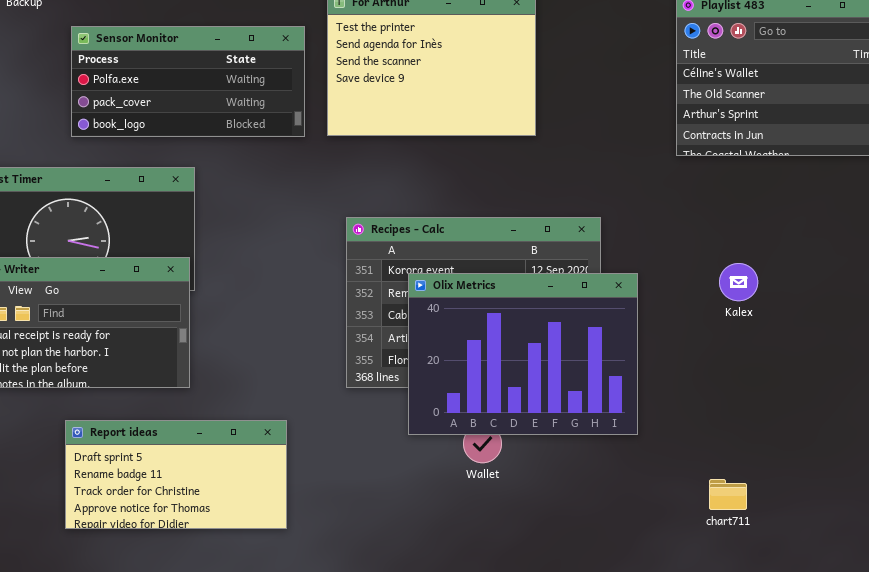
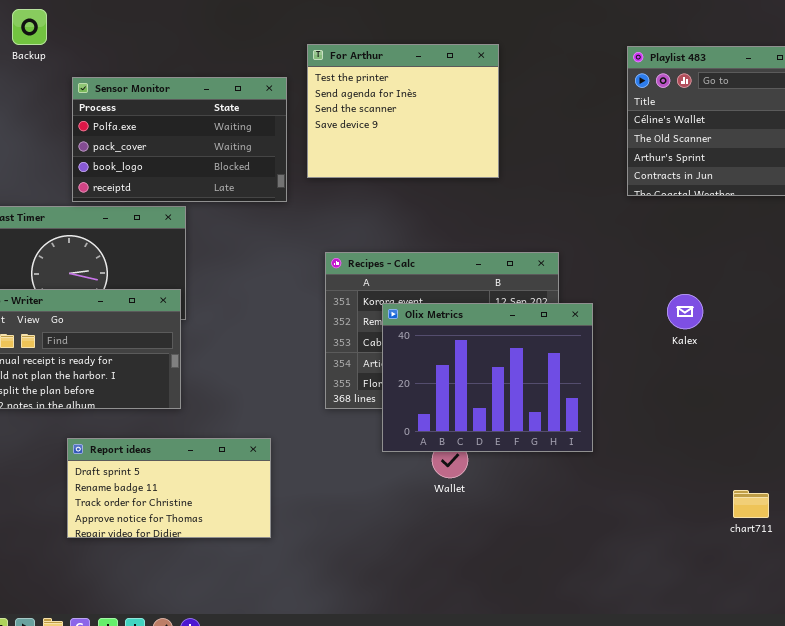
Sensor Monitor: [71,26,305,137] -> [72,77,287,202], resized
chart711: [709,479,747,510] -> [733,490,769,518], moved

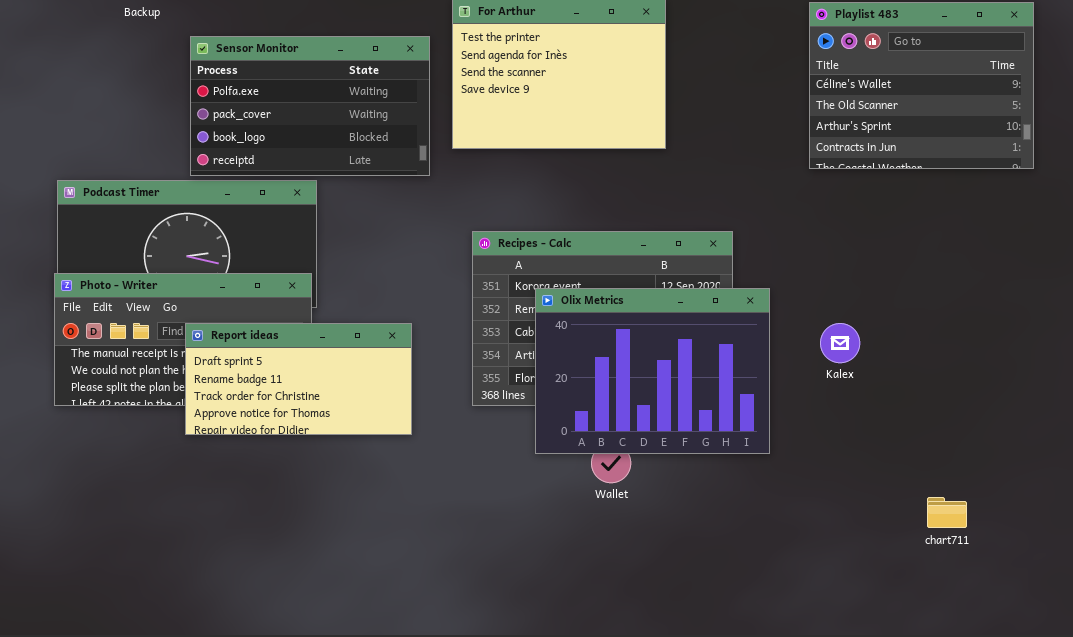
Kalex: [667,294,703,329] -> [820,323,860,363], moved
Report ideas: [67,438,271,538] -> [185,323,412,435], moved

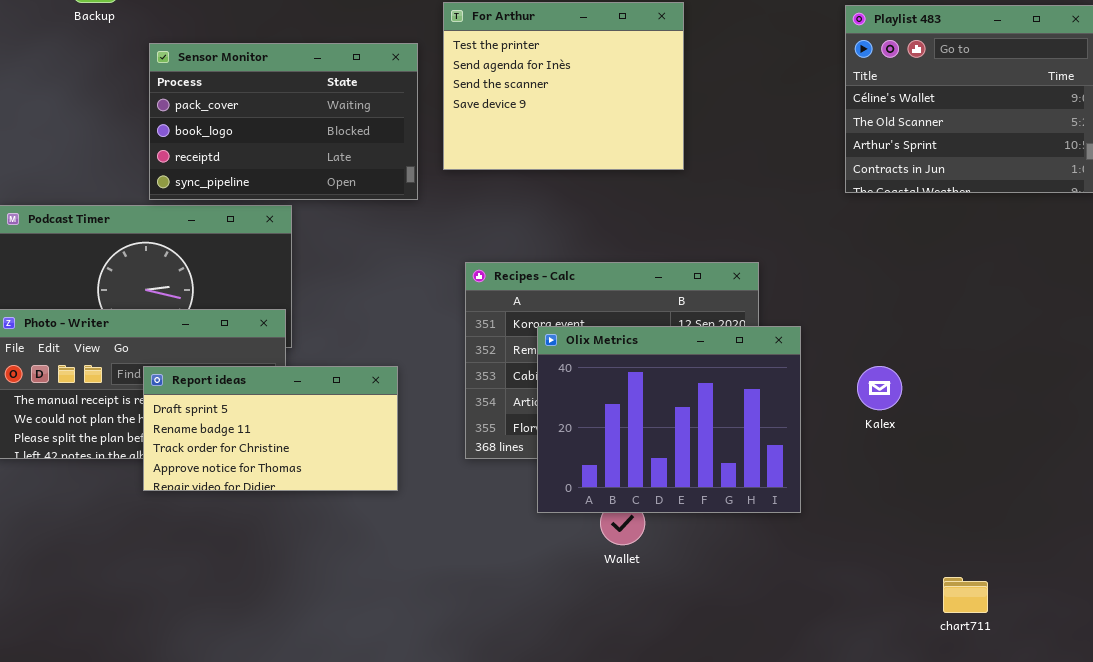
Sensor Monitor: [190,36,430,176] -> [149,43,418,200], scrolled down 1 row
chart711: [927,497,967,528] -> [943,577,988,613], moved

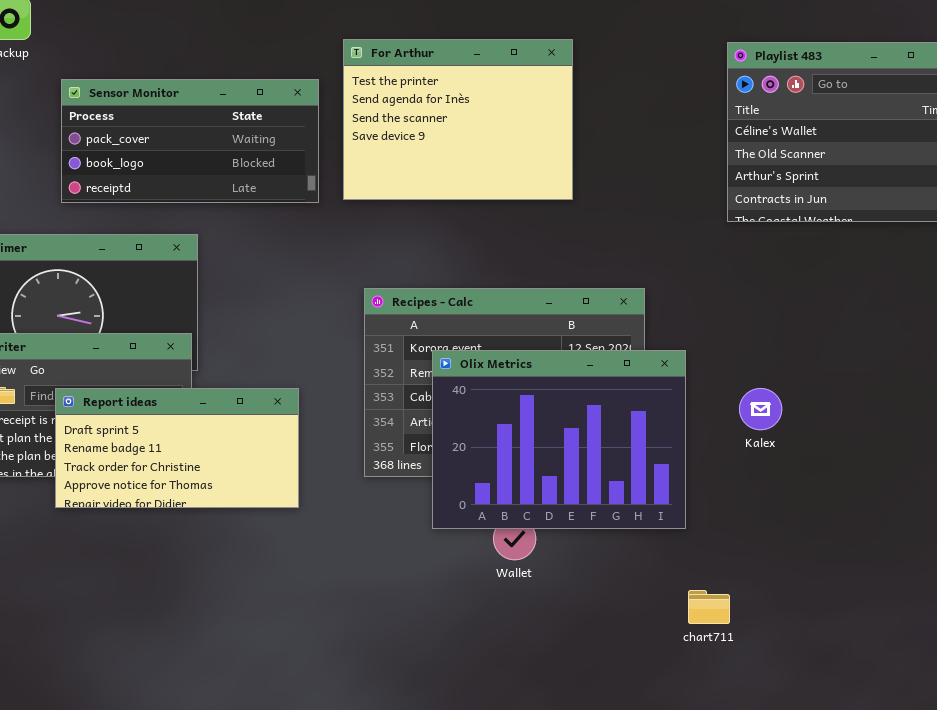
Sensor Monitor: [149,43,418,200] -> [61,79,319,203], resized
chart711: [943,577,988,613] -> [688,590,730,624], moved

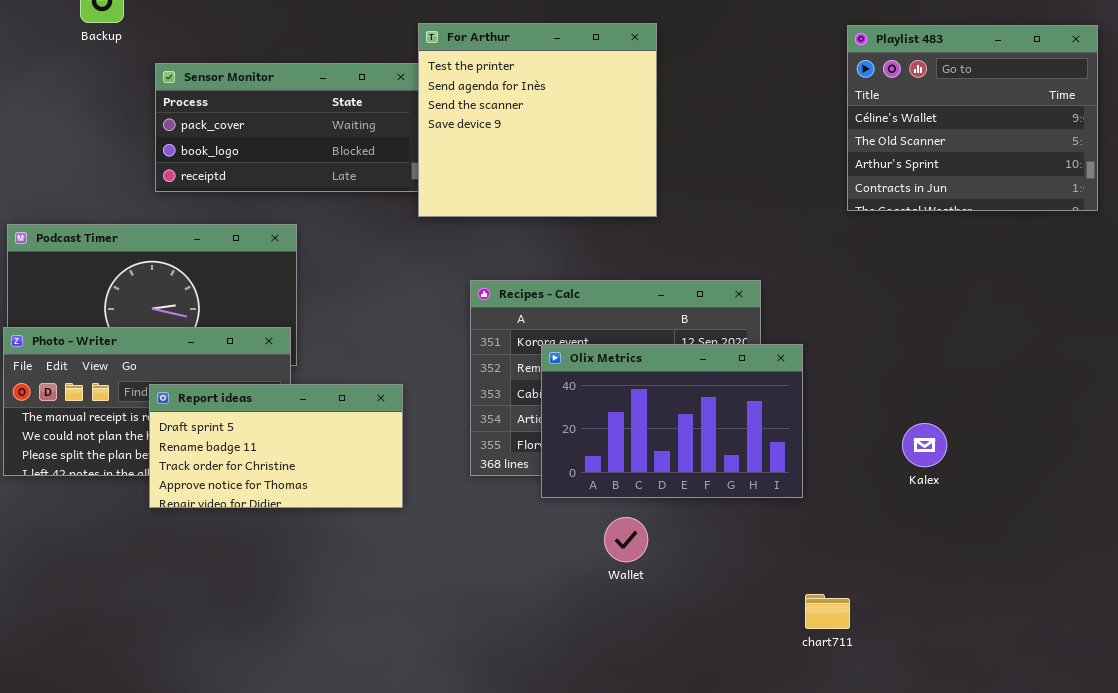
For Arthur: [343,39,573,200] -> [418,23,657,217], moved, resized
Olix Metrics: [432,350,686,529] -> [541,344,803,498], resized
Kalex: [739,388,782,430] -> [902,423,947,467], moved

